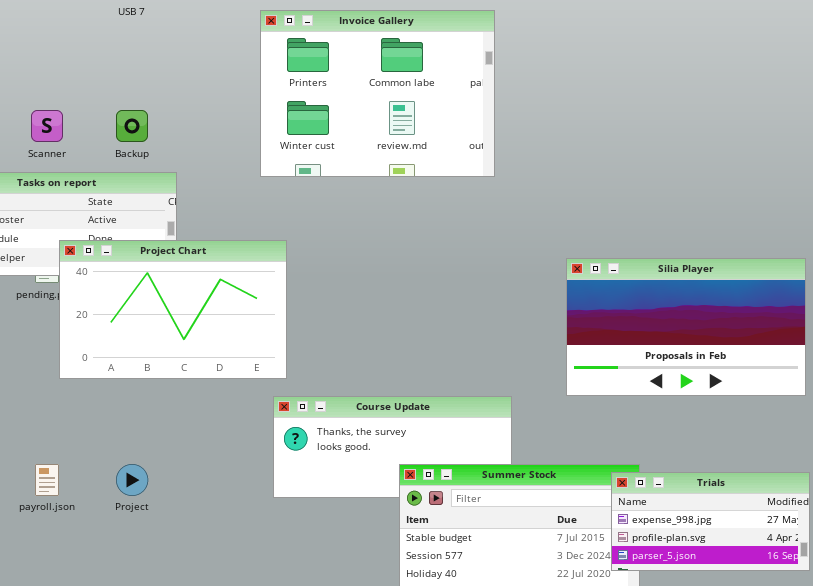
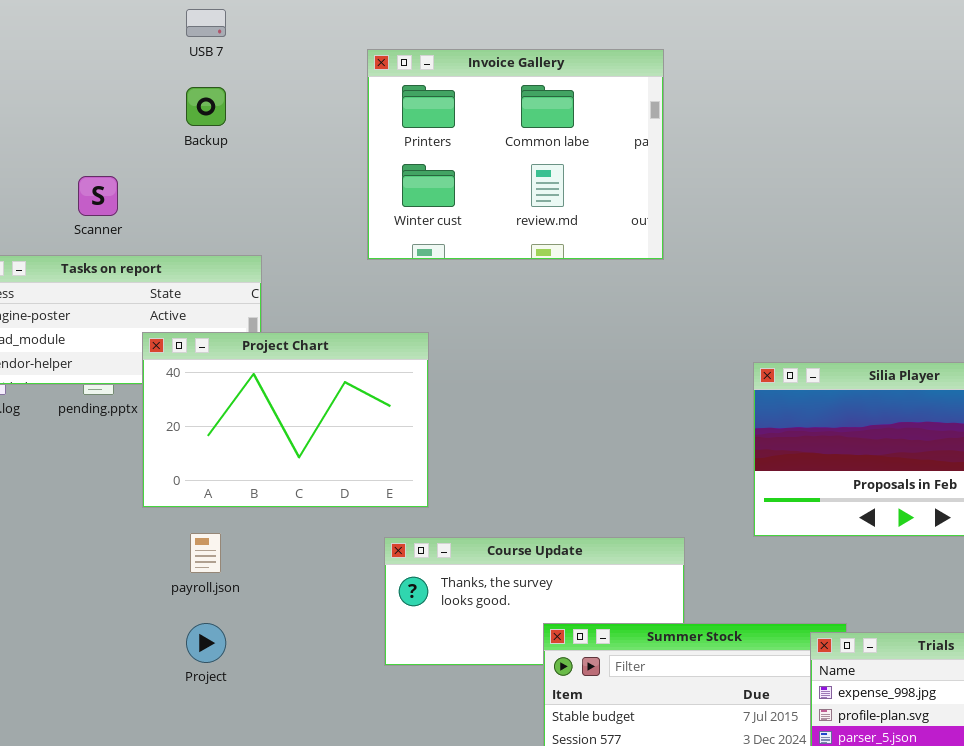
Backup: [116,110,148,142] -> [186,87,226,126], moved
Project Chart: [59,240,287,379] -> [142,332,429,508], moved
payroll.json: [35,464,59,496] -> [190,533,221,573], moved

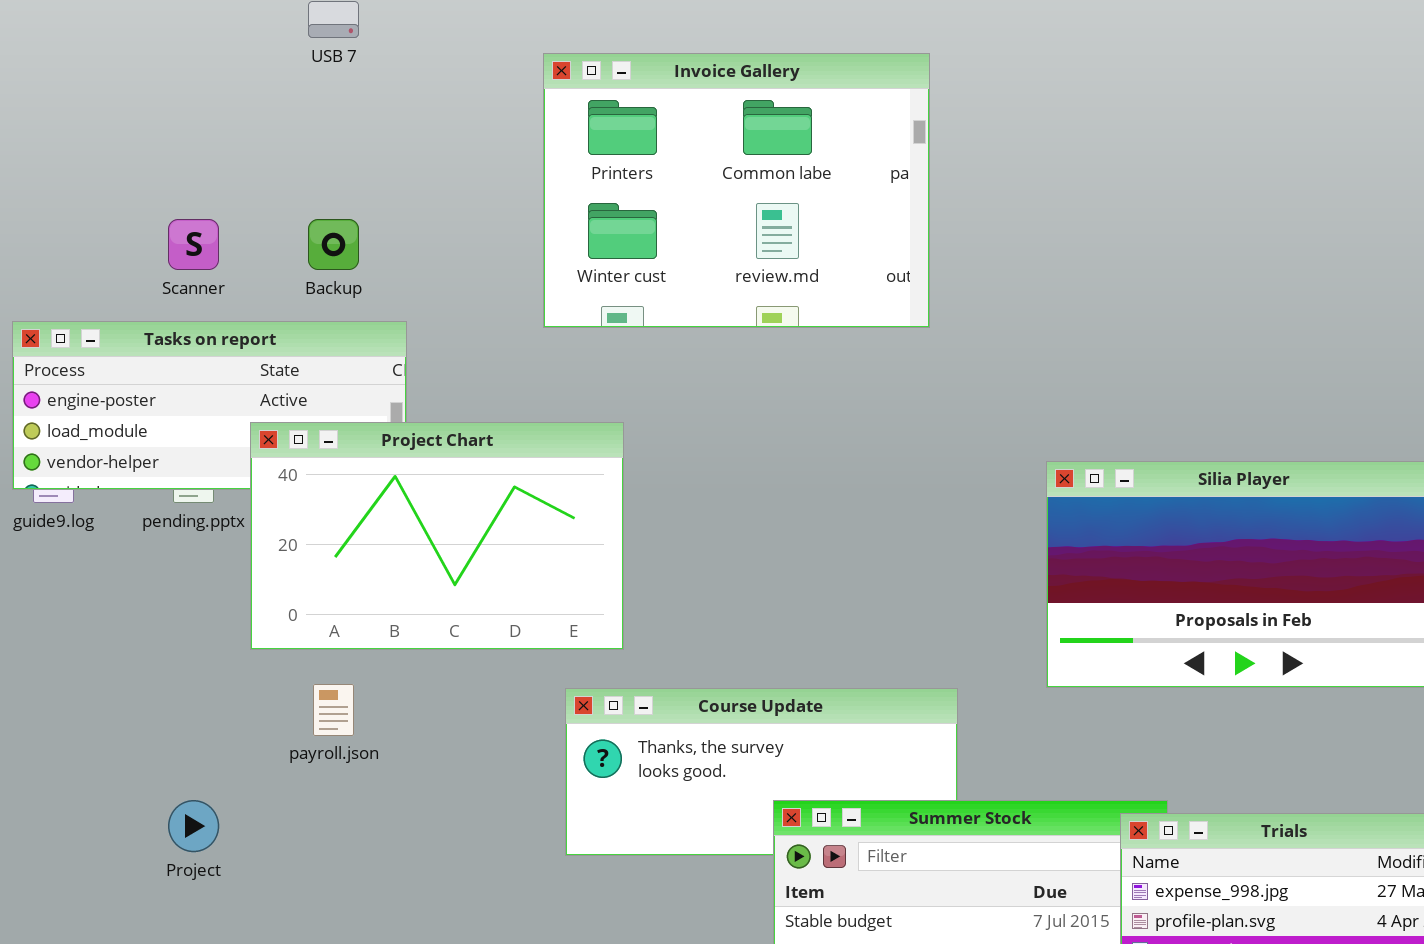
Backup: [186,87,226,126] -> [308,219,359,270], moved
Project: [186,623,226,663] -> [168,800,219,852], moved

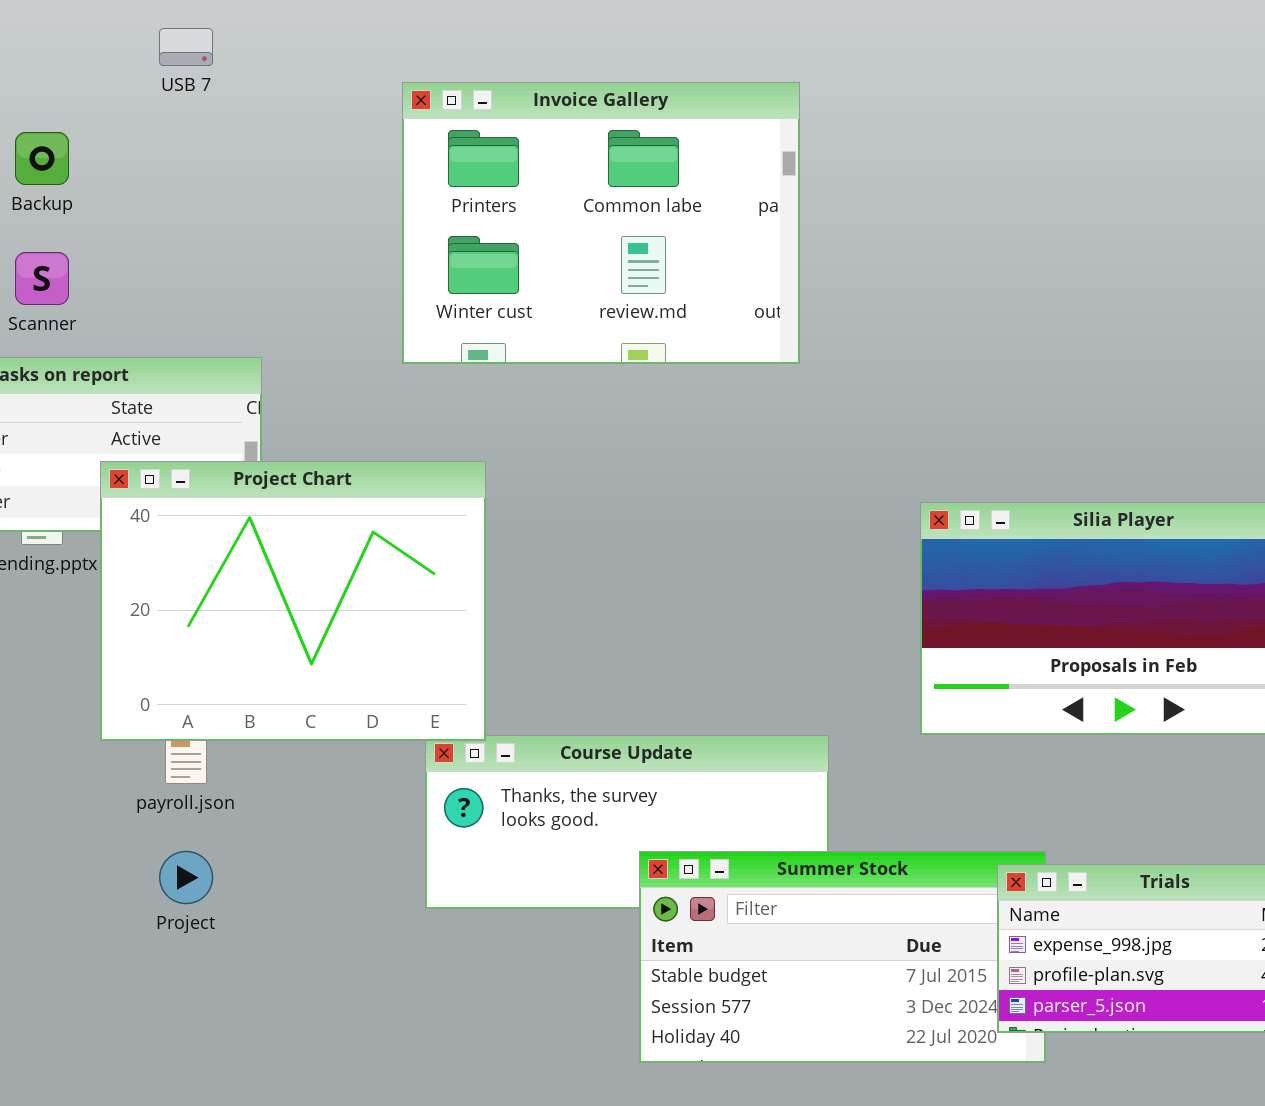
Backup: [308,219,359,270] -> [15,132,69,185], moved
Project Chart: [250,422,624,650] -> [100,461,486,741], resized
Project: [168,800,219,852] -> [159,851,213,904], moved

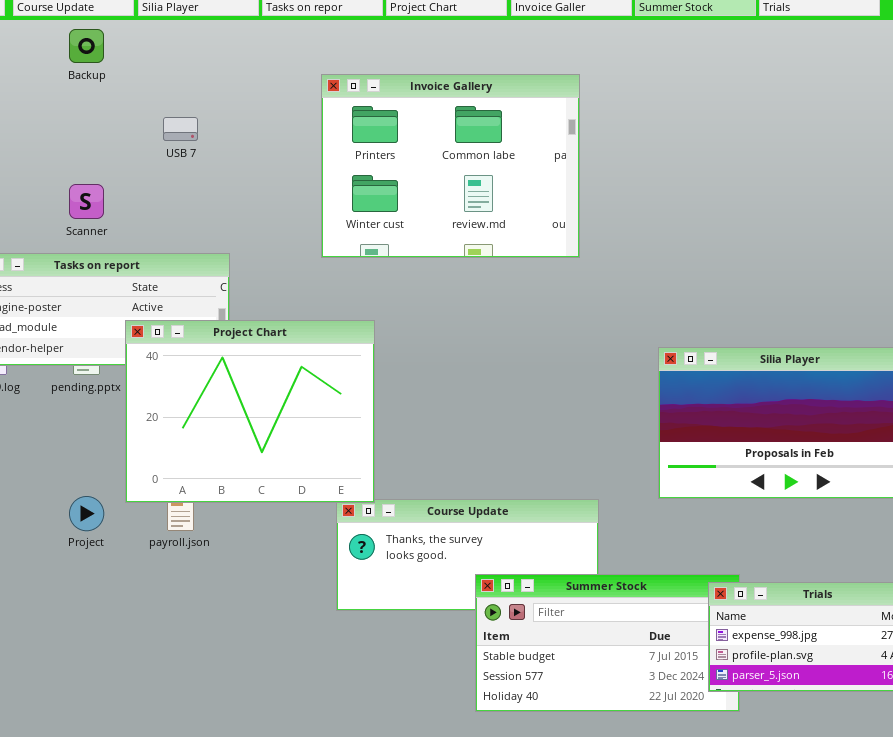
USB 7: [159,28,213,66] -> [163,117,198,141], moved
Backup: [15,132,69,185] -> [69,29,104,63], moved
Project: [159,851,213,904] -> [69,496,104,531], moved

